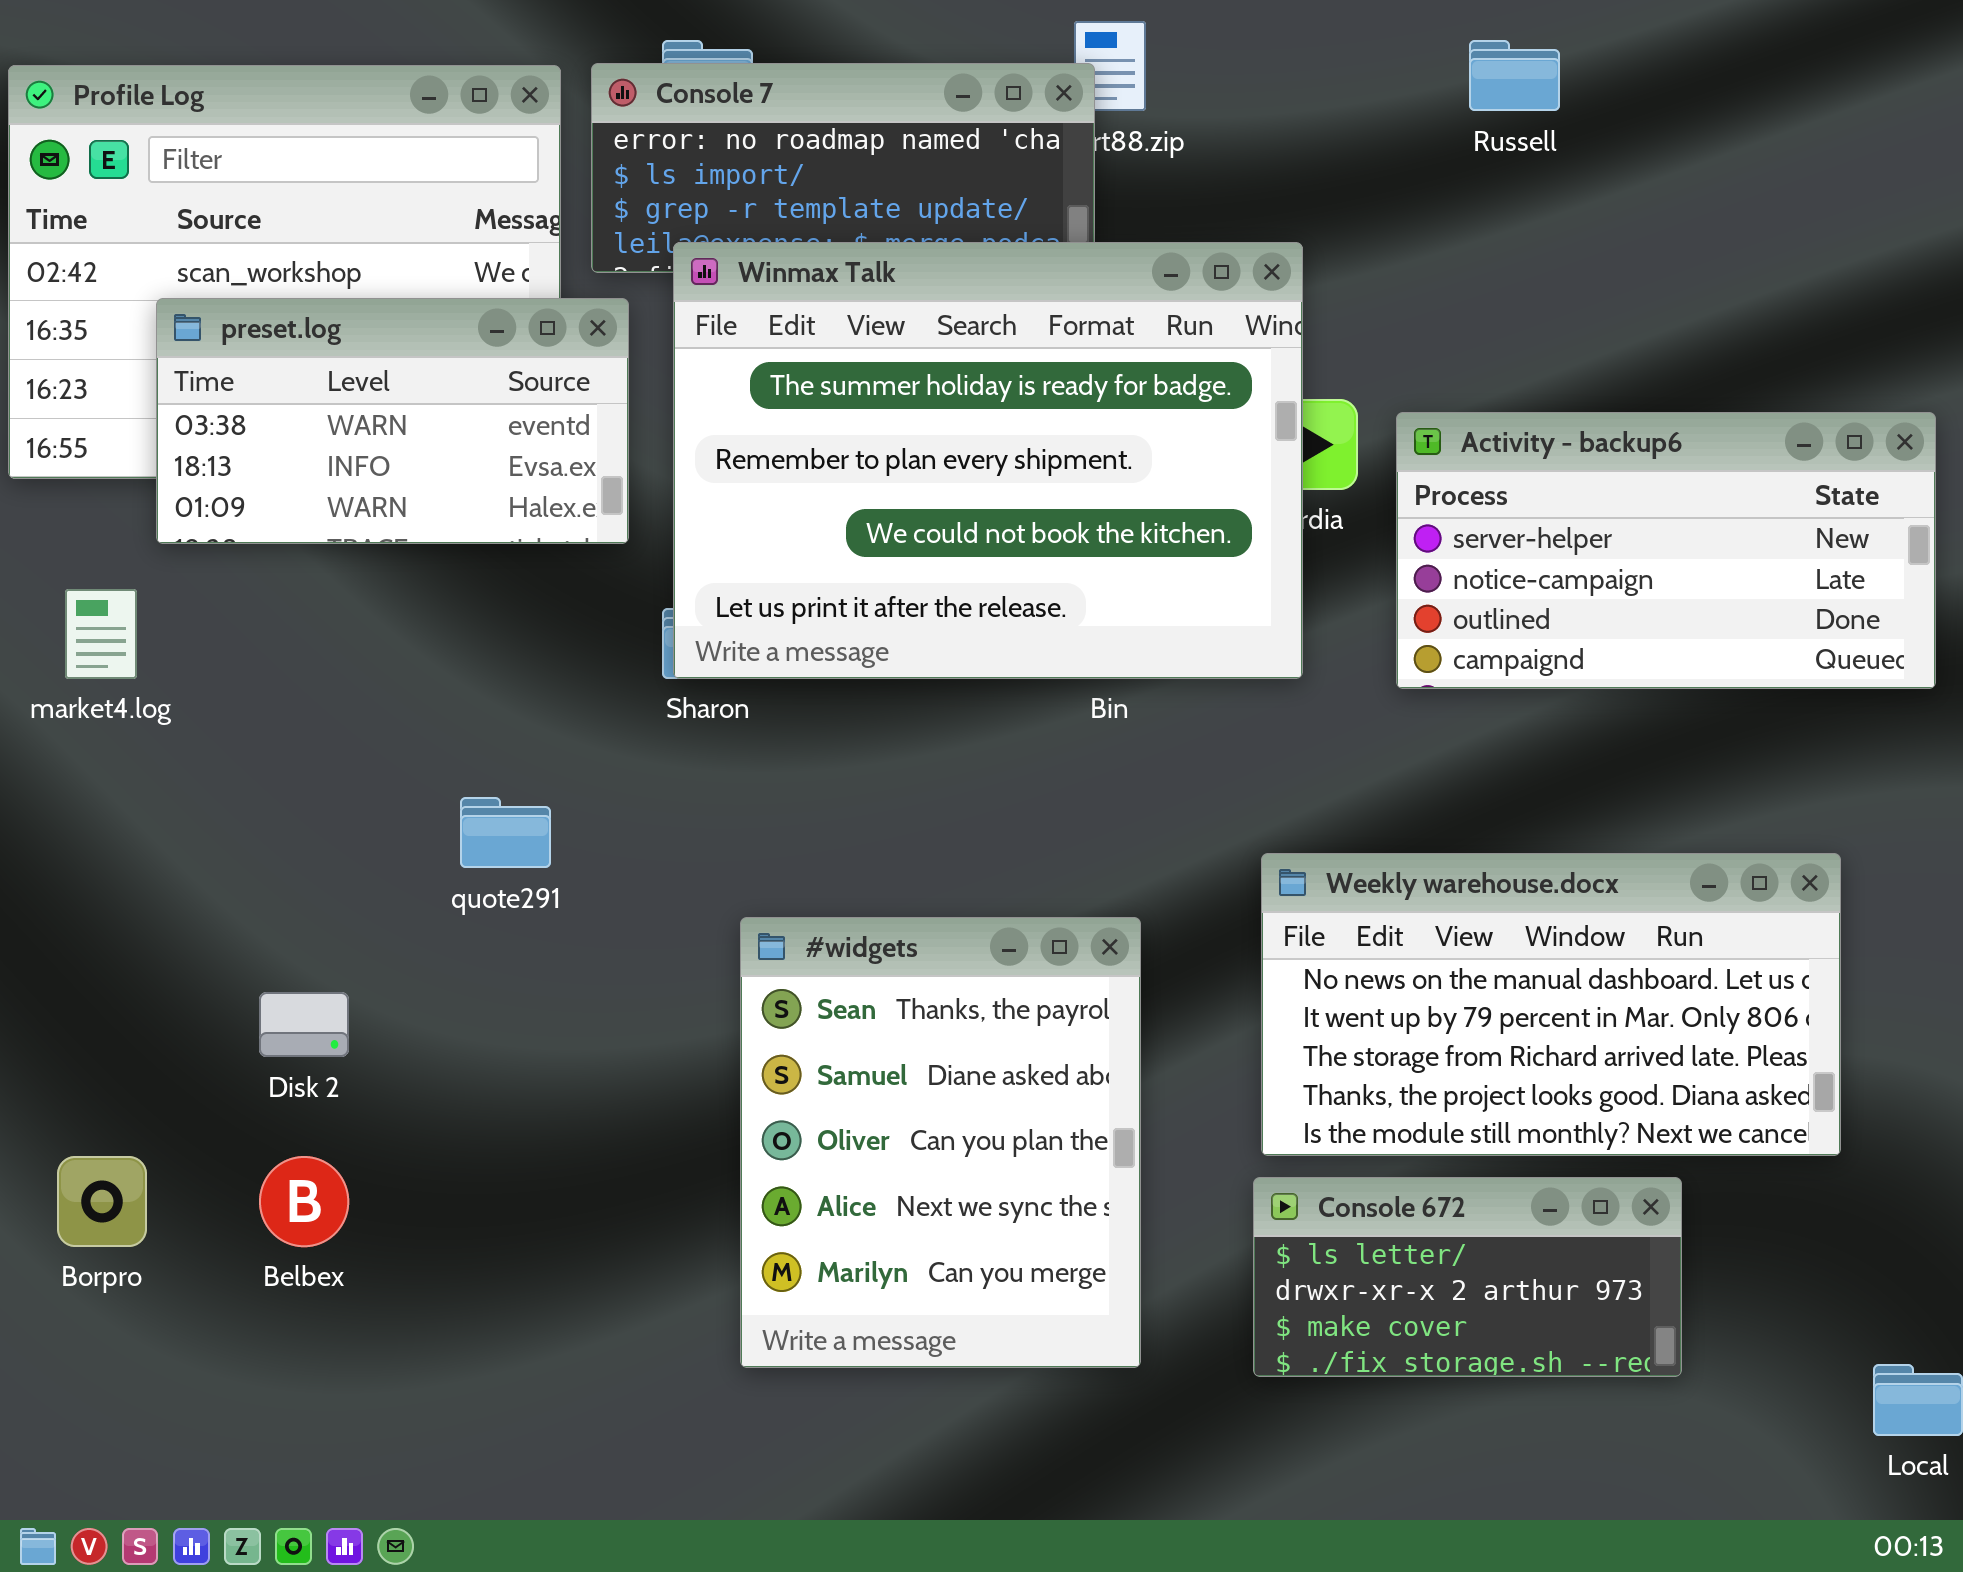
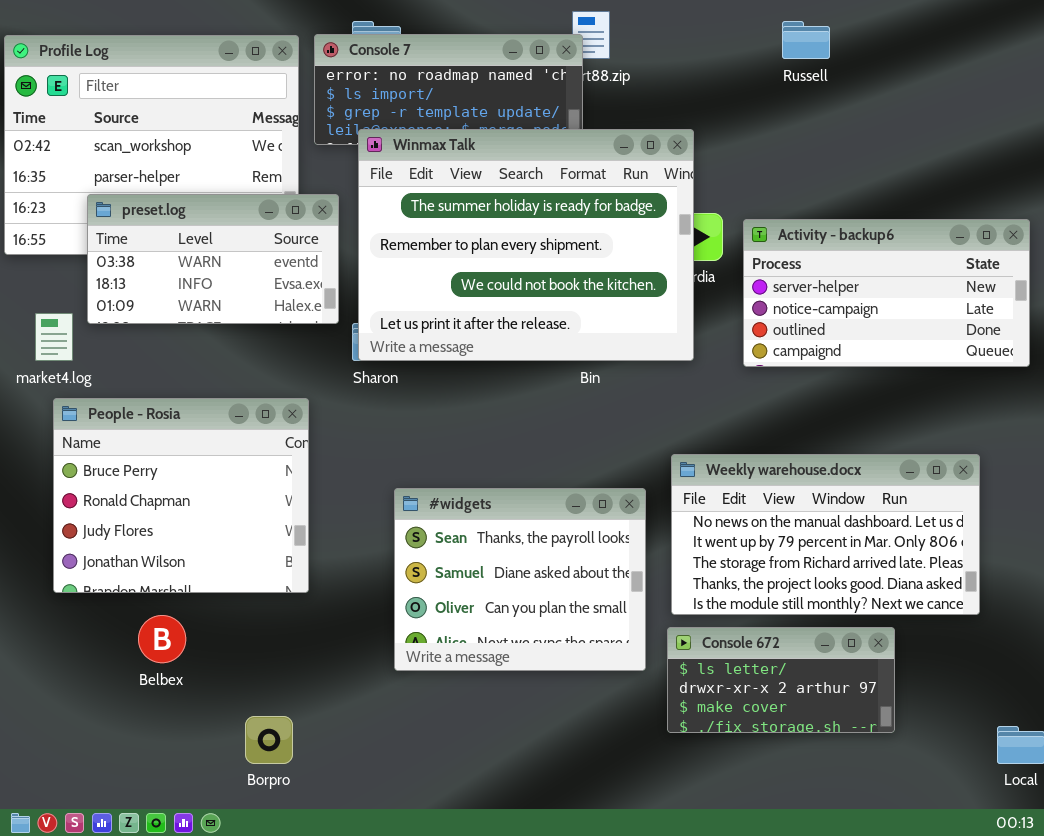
preset.log: [156,298,629,544] -> [87,194,339,324], moved
People - Rosia: none -> [53,398,309,593], opened
#widgets: [740,917,1141,1368] -> [394,488,646,671], resized
Borpro: [57,1156,147,1247] -> [245,716,293,764], moved

